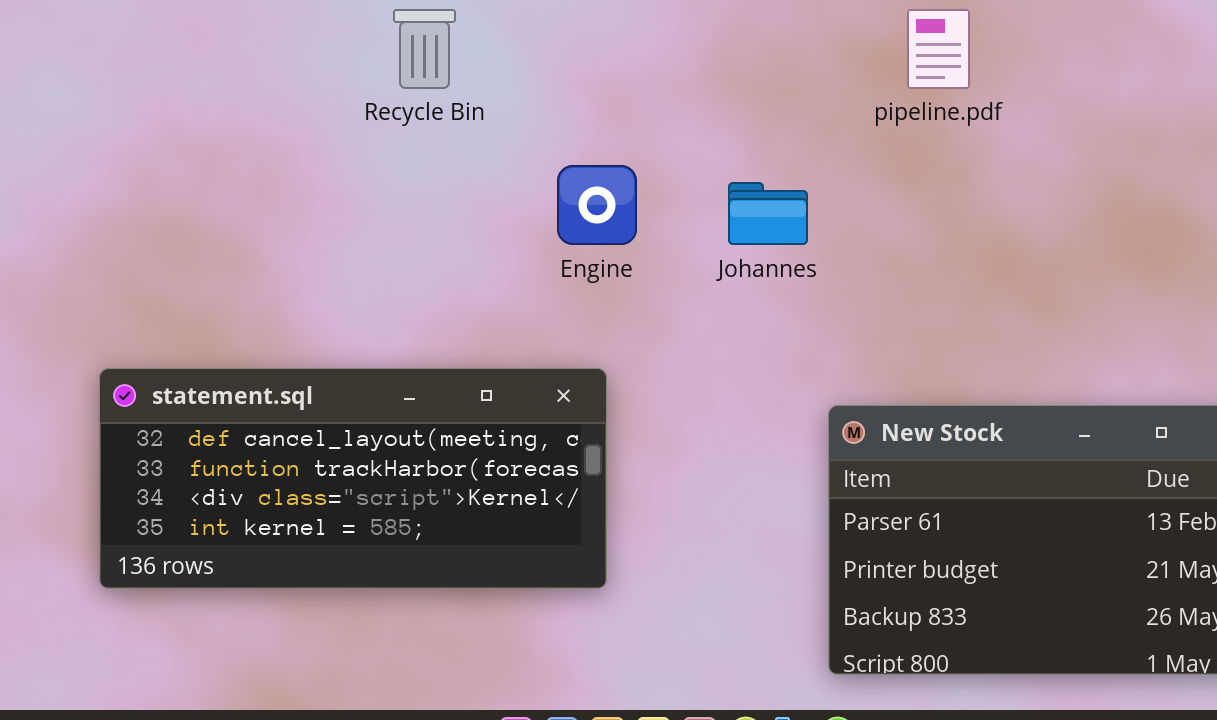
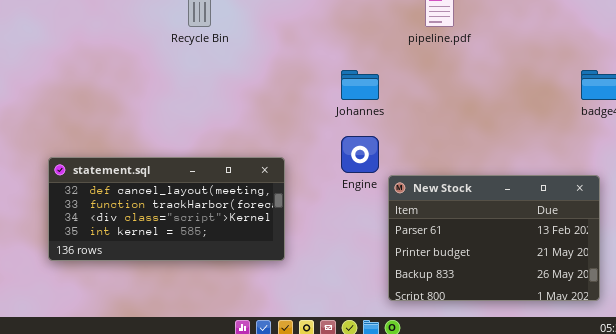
Engine: [557,165,637,245] -> [341,136,379,173], moved

